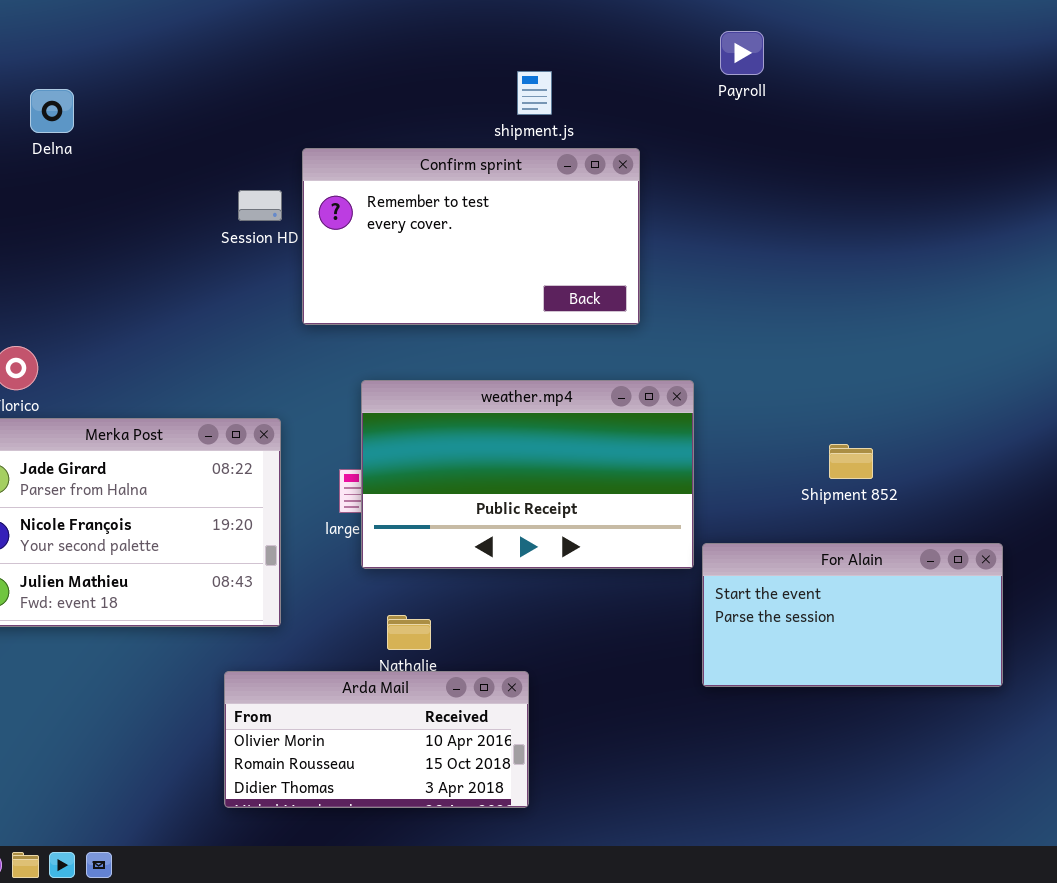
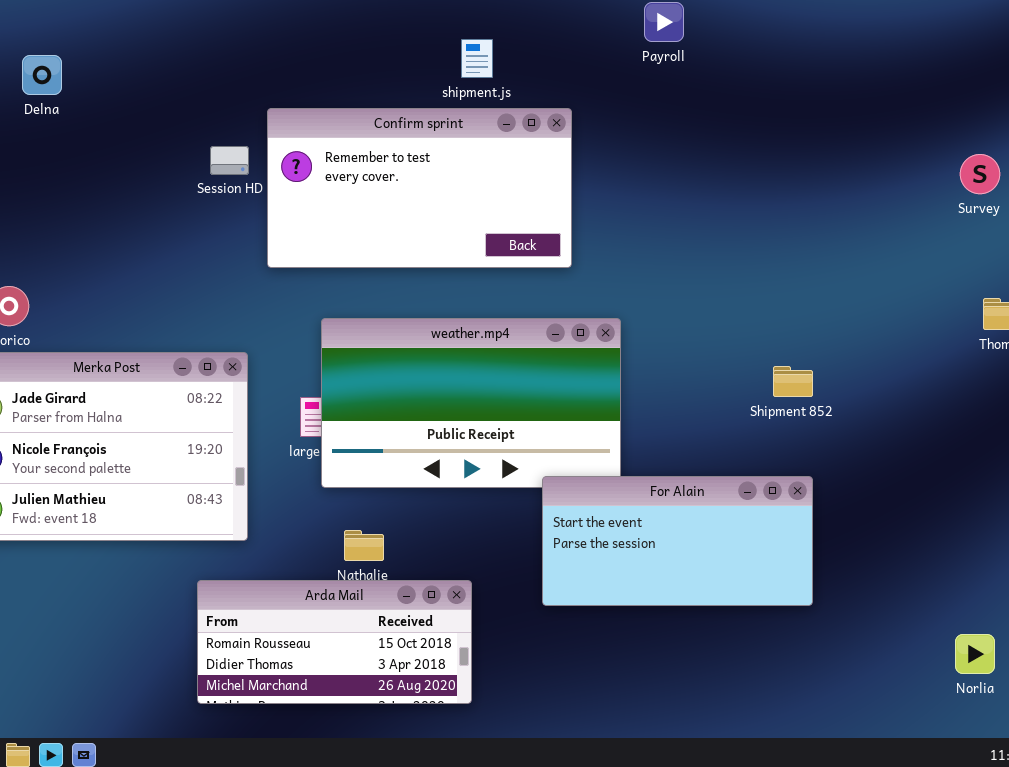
Shipment 852: [829,444,873,479] -> [773,366,813,397], moved
For Alain: [702,543,1003,687] -> [542,476,813,606], moved
Arda Mail: [224,671,529,808] -> [197,580,472,704], scrolled down 1 row

